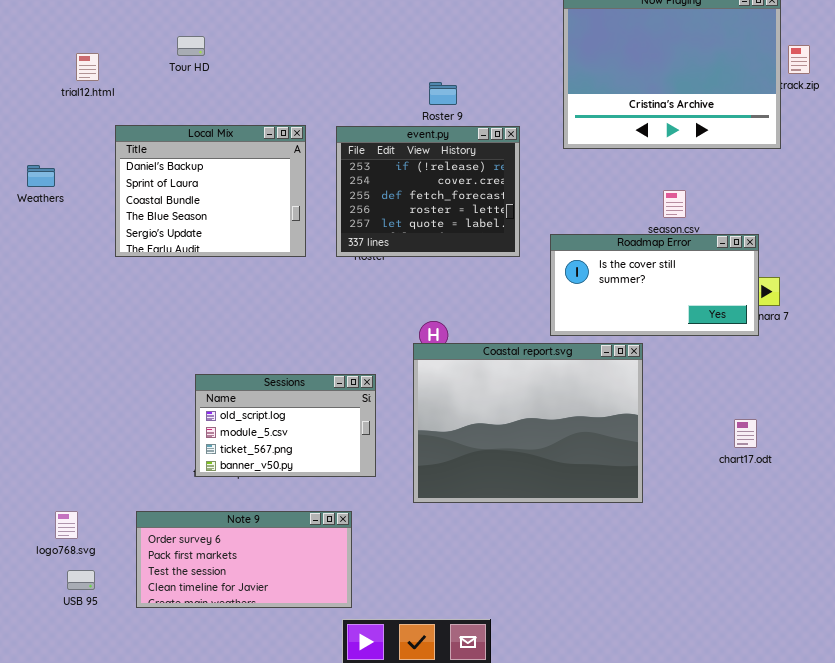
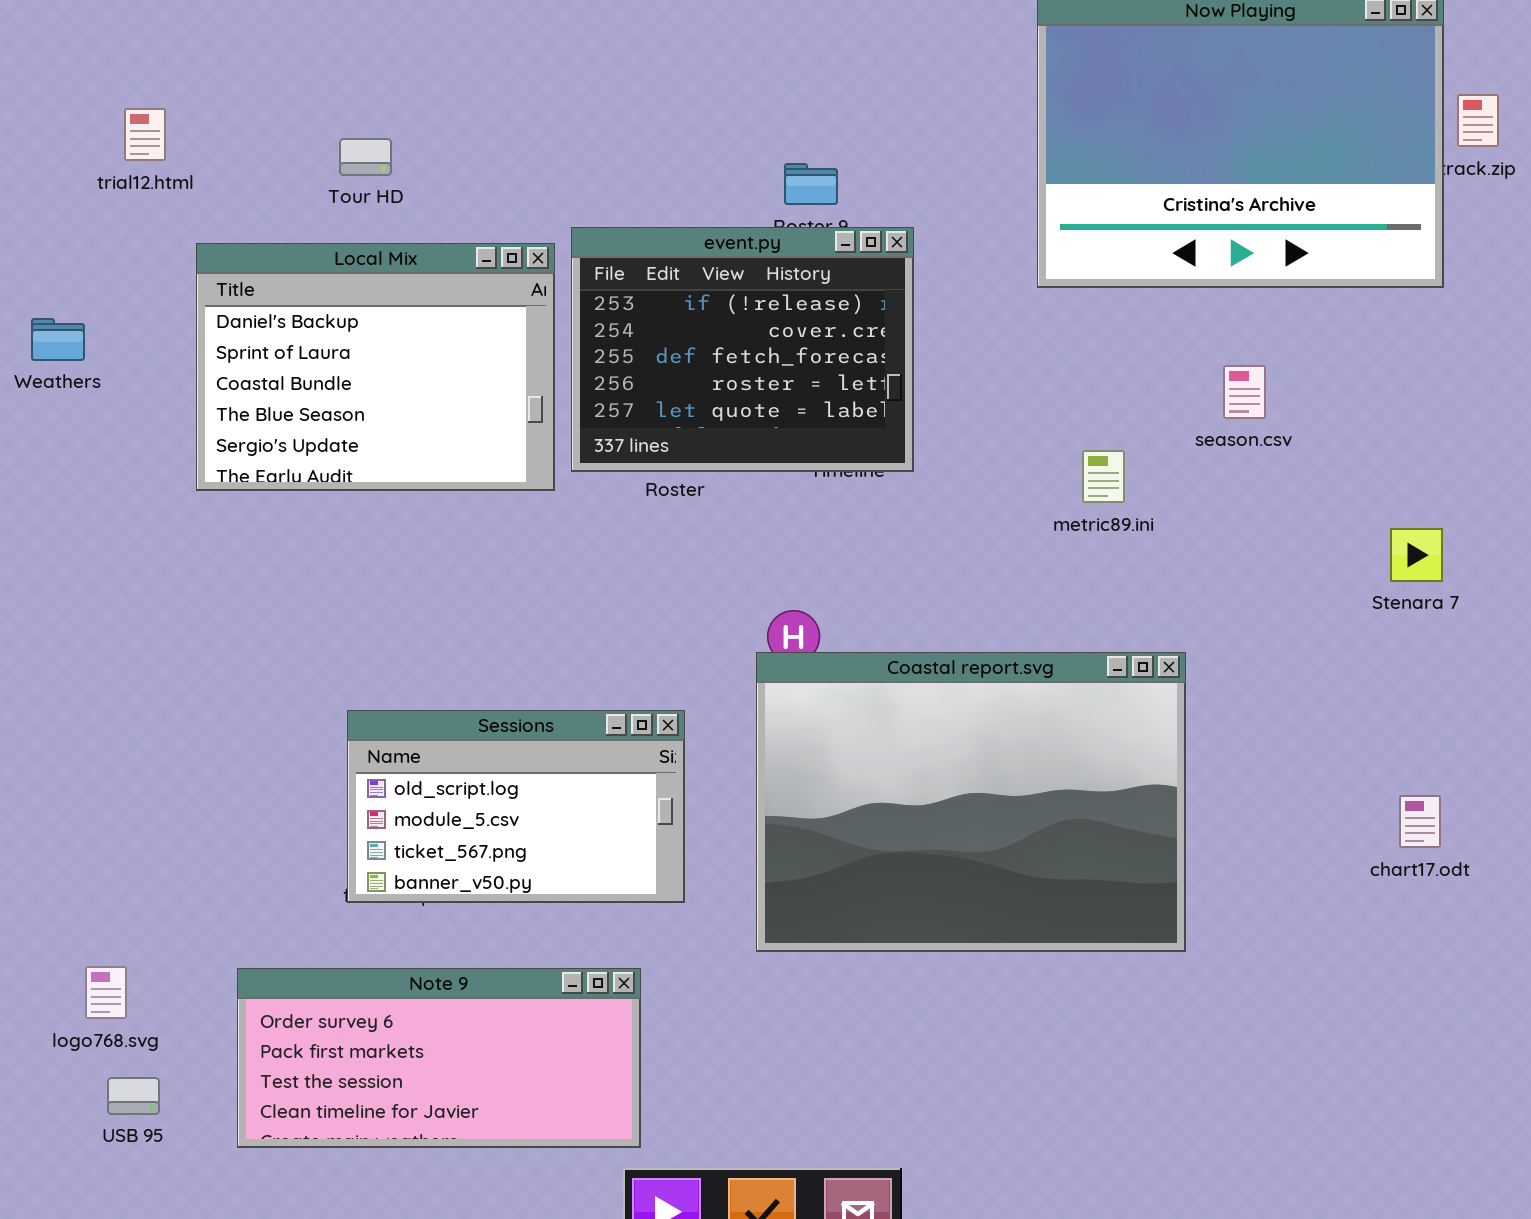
Tour HD: [177,36,205,56] -> [339,138,392,176], moved
event.py: [336,126,520,257] -> [571,227,914,472], moved
Roadmap Error: [550,234,759,336] -> none, closed
chart17.odt: [734,419,757,448] -> [1399,795,1441,848], moved

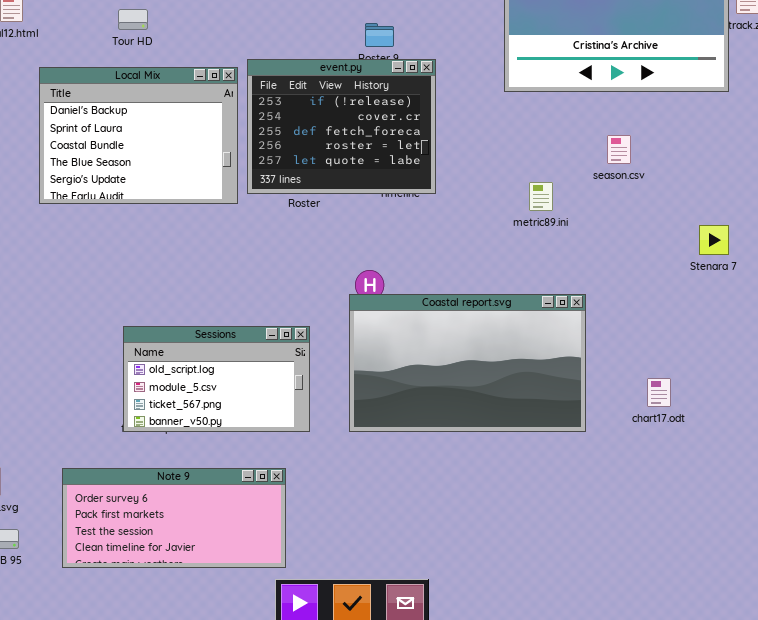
Coastal report.svg: [756,652,1186,952] -> [349,294,586,432], resized
chart17.odt: [1399,795,1441,848] -> [647,378,671,407], moved

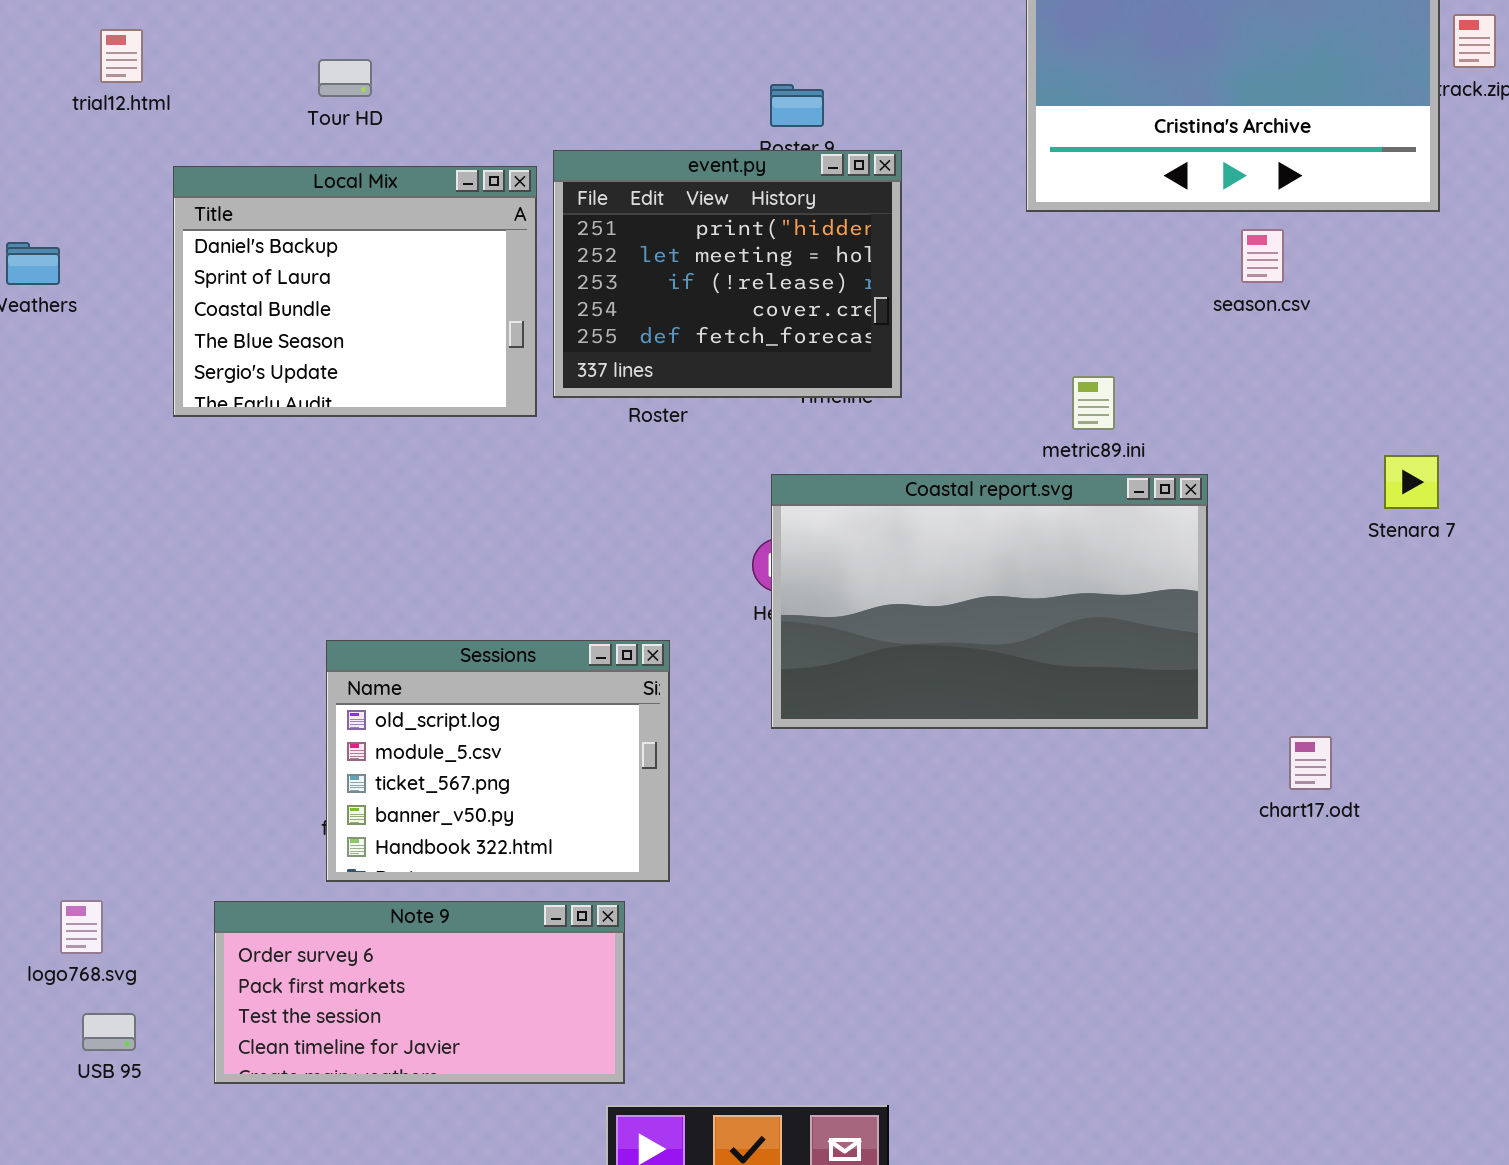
event.py: [247,59,436,194] -> [553,150,902,398], scrolled up 2 rows
season.csv: [607,135,631,164] -> [1241,229,1284,283], moved
Coastal report.svg: [349,294,586,432] -> [771,474,1208,729], moved
Sessions: [123,326,310,432] -> [326,640,670,882], resized

